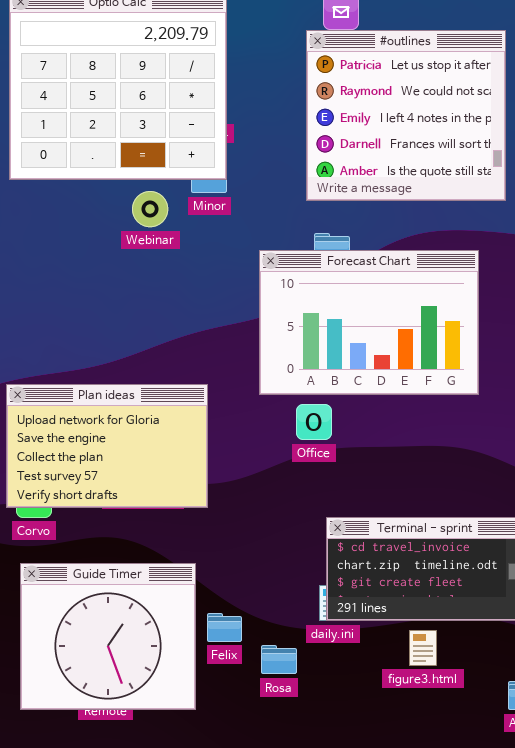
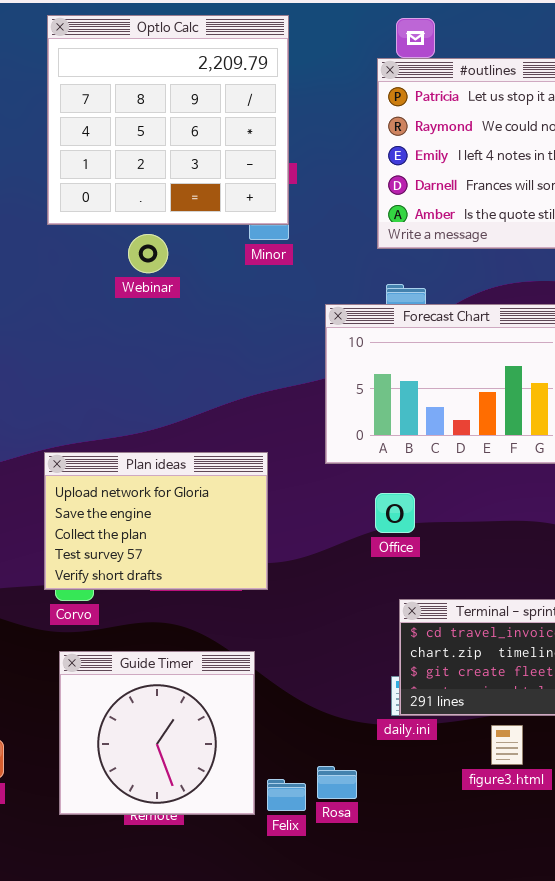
Webinar: [132,191,168,227] -> [128,234,168,273], moved
Office: [296,404,332,440] -> [375,493,415,533], moved
Felix: [207,613,242,642] -> [267,779,306,811], moved
Rosa: [261,645,297,674] -> [317,766,357,799], moved

